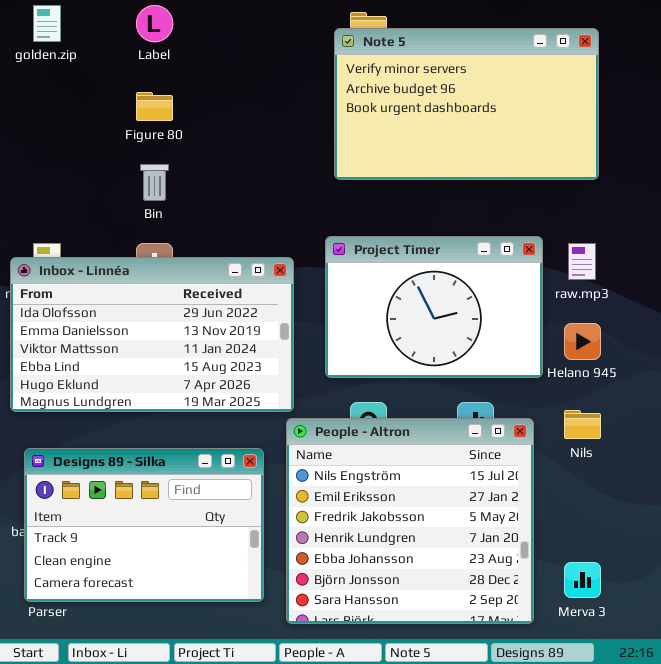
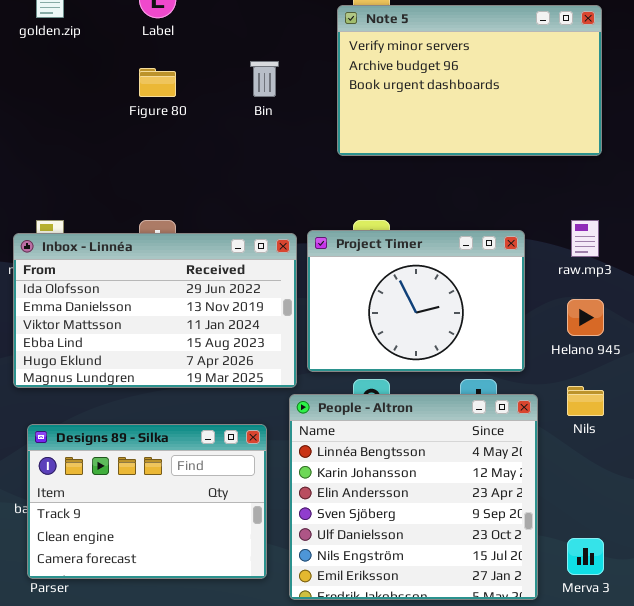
Bin: [140,164,169,201] -> [250,61,279,97], moved
Project Timer: [325,236,543,378] -> [307,230,525,372], moved
People - Altron: [286,418,534,624] -> [289,394,538,600], scrolled up 5 rows

